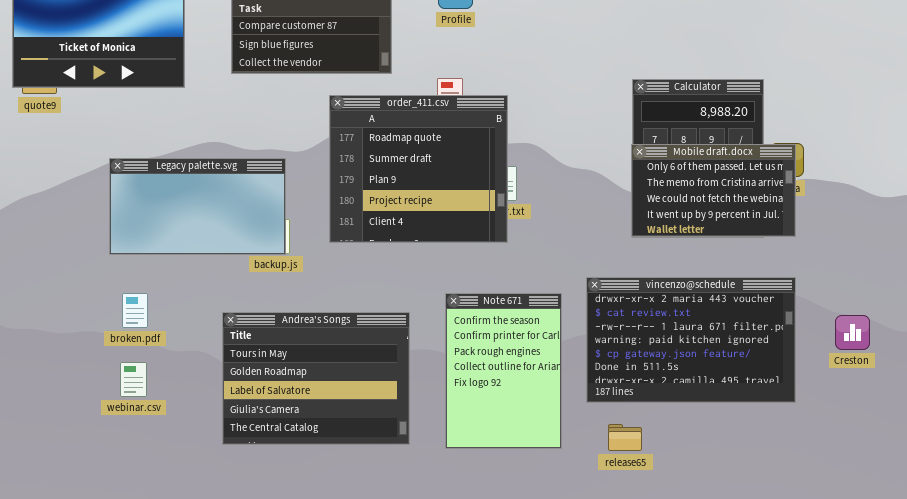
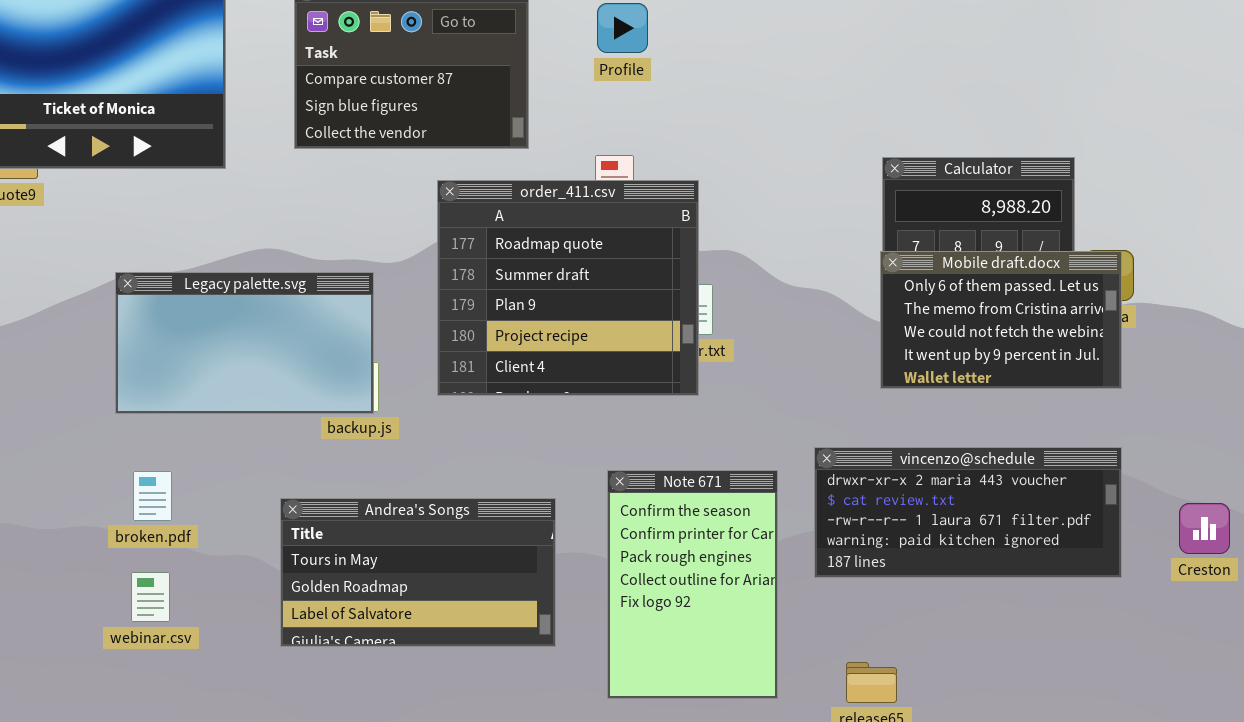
vincenzo@schedule: [586,277,796,403] -> [814,447,1122,578], resized
Andrea's Songs: [222,312,410,445] -> [280,498,556,647], resized

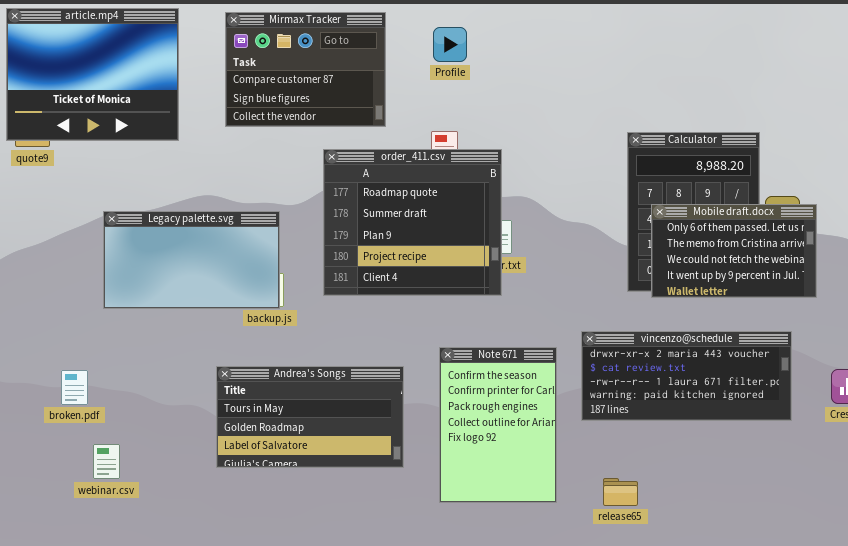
Mobile draft.docx: [880,251,1122,389] -> [651,204,817,298], moved
broken.pdf: [133,471,172,521] -> [61,370,88,405], moved
webinar.csv: [131,572,170,622] -> [93,444,120,479], moved

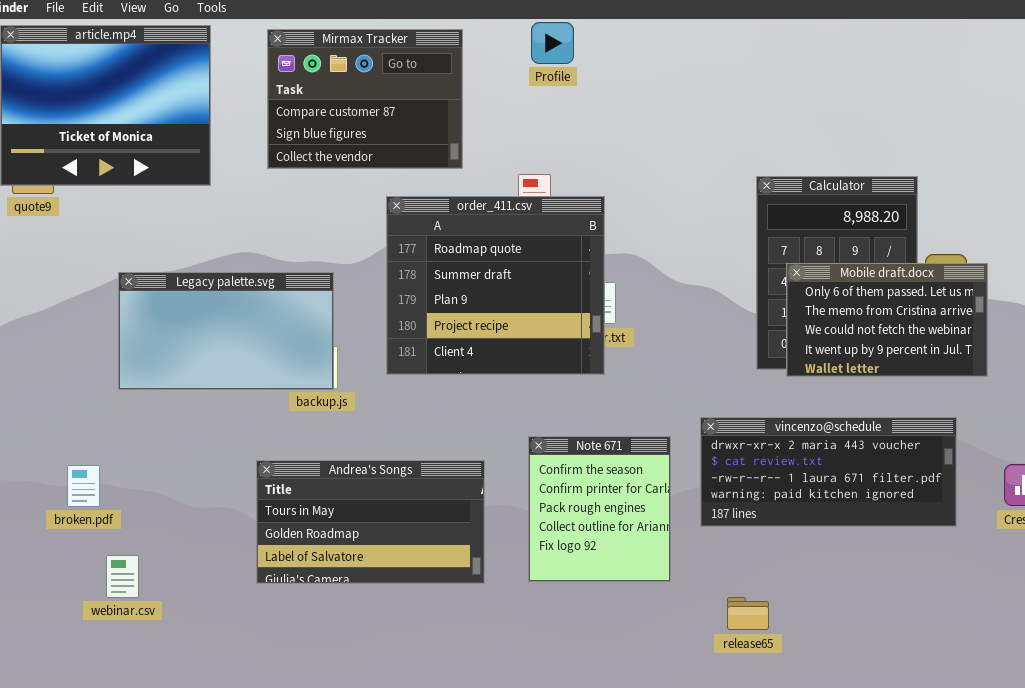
Profile: [433,27,467,62] -> [531,22,574,64], moved
Note 671: [439,347,557,503] -> [528,436,671,582], resized

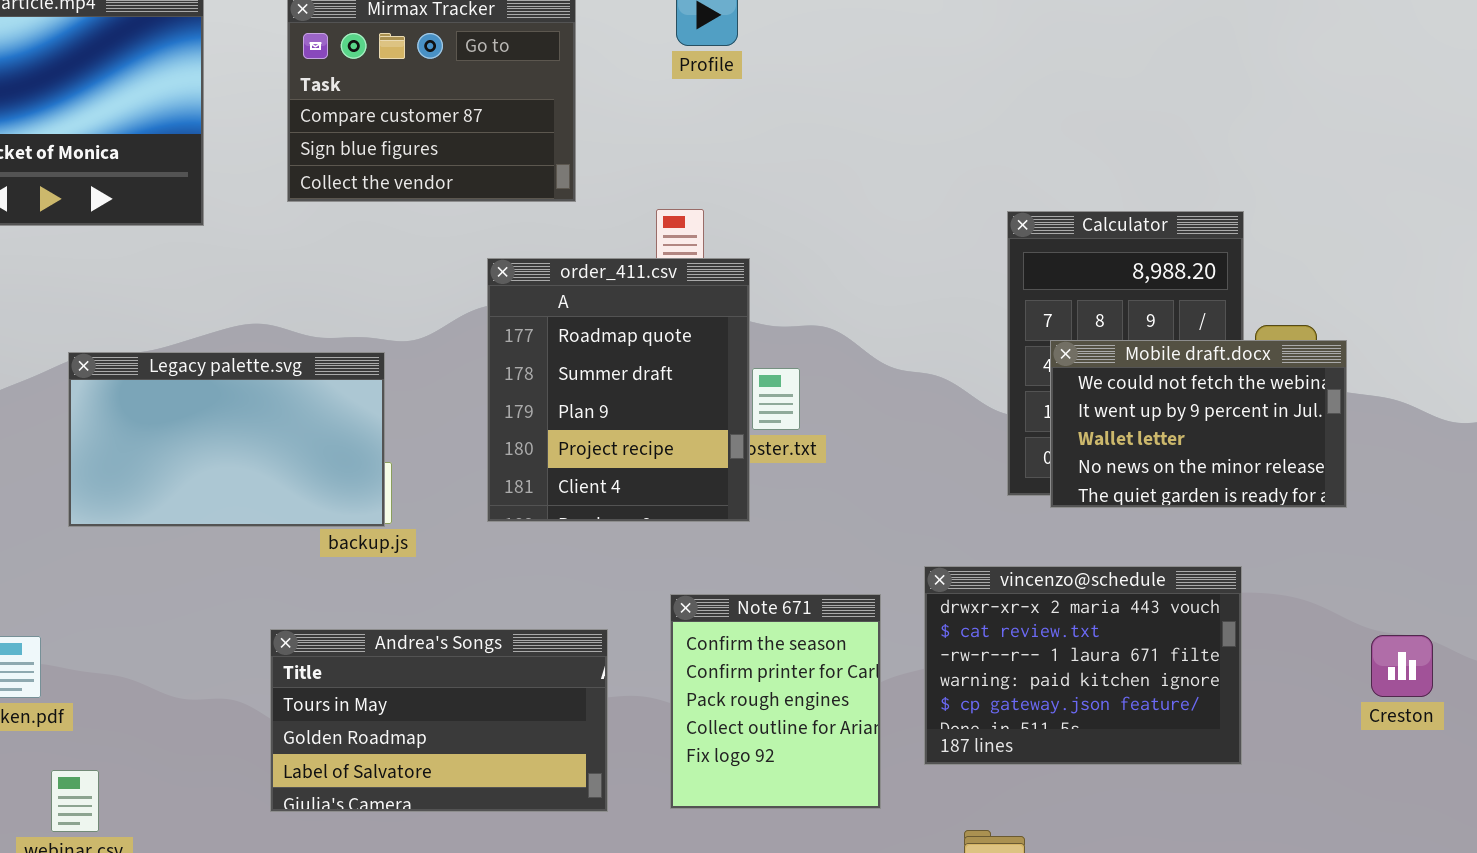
order_411.csv: [386,196,605,375] -> [487,258,750,522], moved, resized
Mobile draft.docx: [786,263,988,377] -> [1050,340,1347,508], scrolled down 2 rows
vincenzo@schedule: [700,417,957,527] -> [924,566,1242,765], resized

